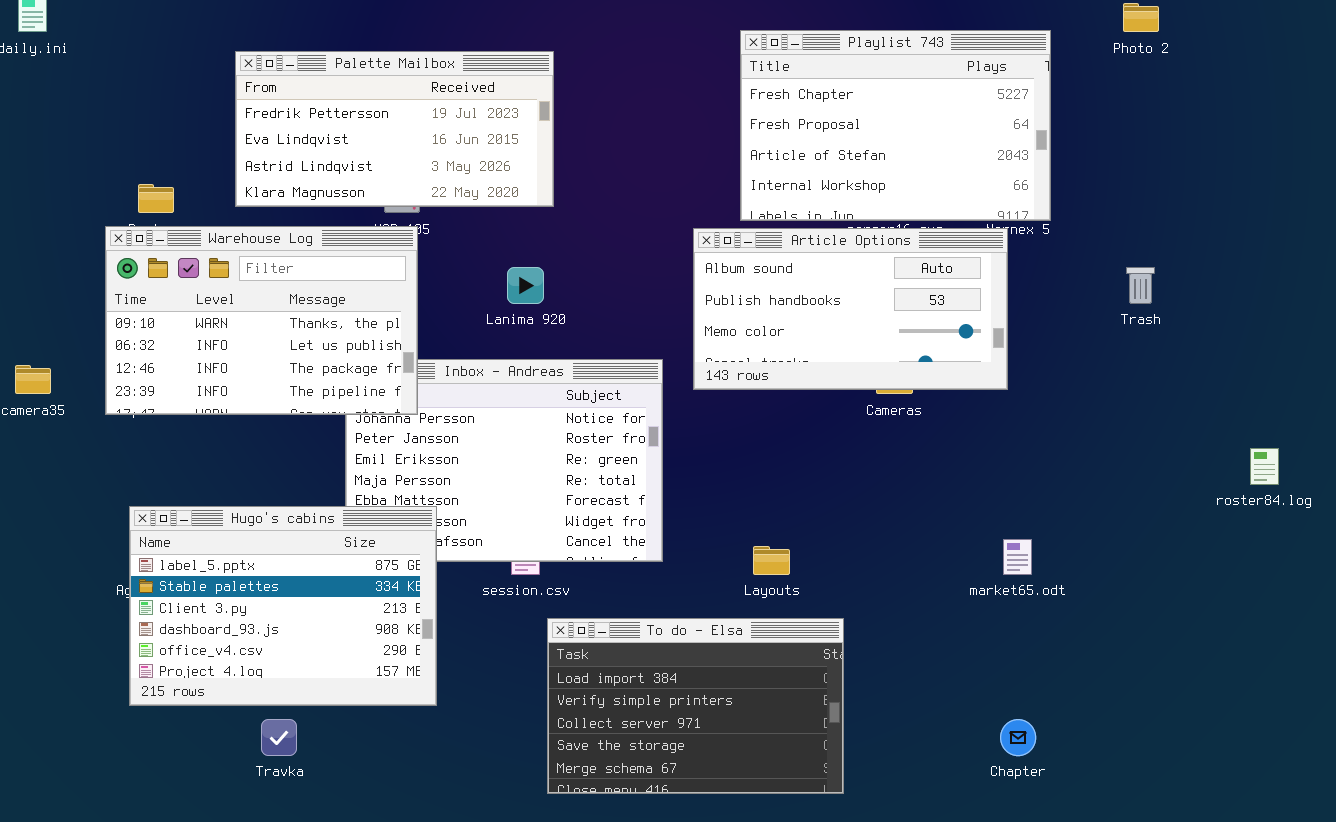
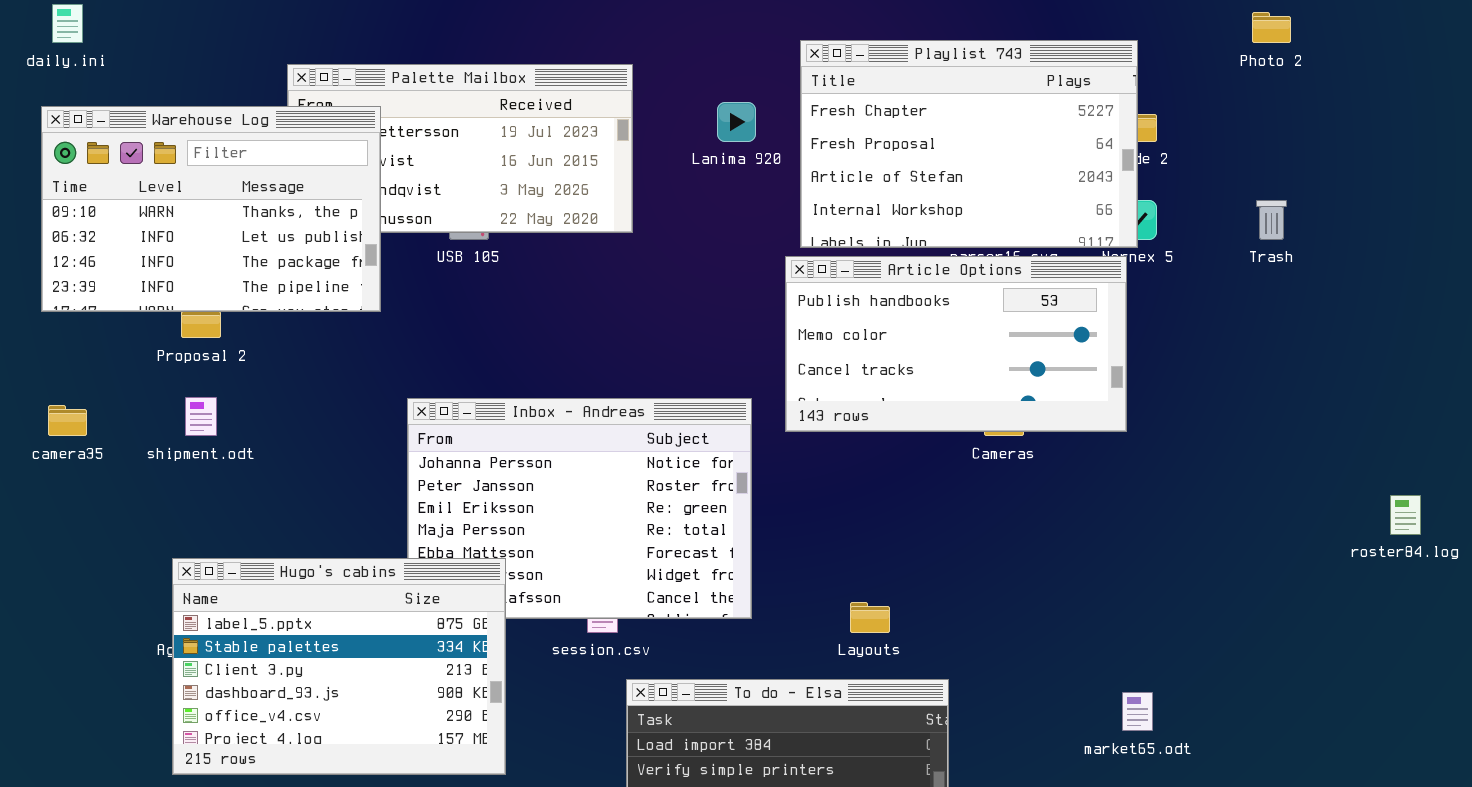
Playlist 743: [740,30,1051,221] -> [800,40,1138,248], moved
Warehouse Log: [105,226,418,415] -> [41,106,381,312], moved
Article Options: [693,228,1008,390] -> [785,256,1127,432], scrolled down 1 row
Lanima 920: [507,267,544,304] -> [717,102,756,142], moved
Trash: [1126,267,1155,304] -> [1256,200,1287,240], moved
market65.odt: [1003,539,1032,575] -> [1122,692,1153,731], moved

